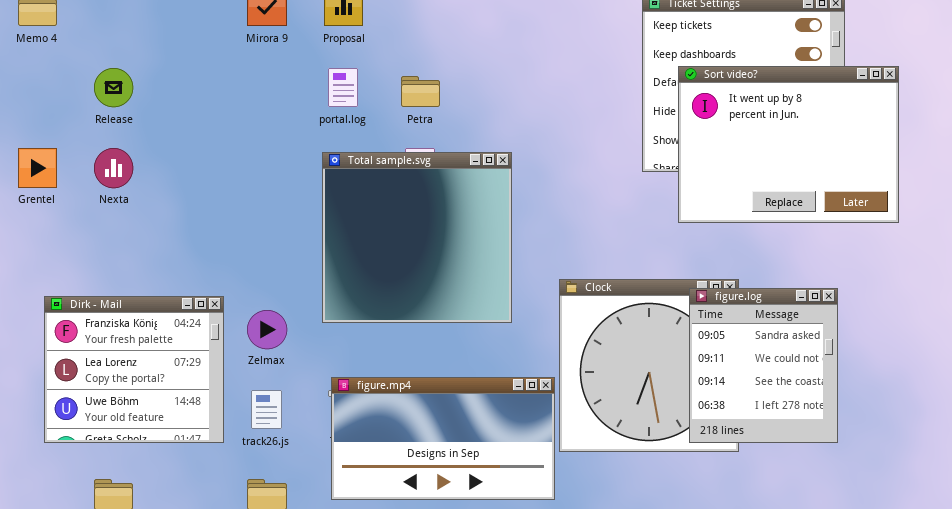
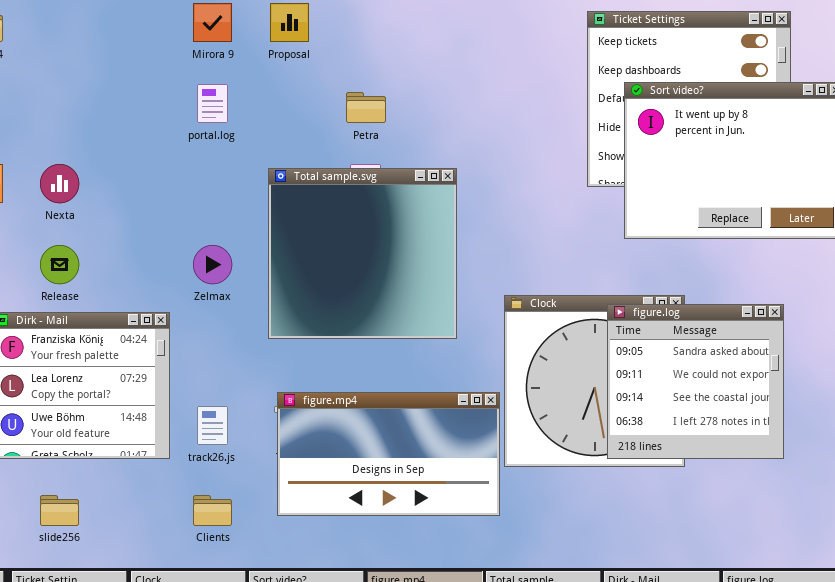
Release: [94,68,133,107] -> [40,245,79,284], moved
portal.log: [328,68,358,107] -> [197,84,228,123], moved
figure.log: [689,288,838,443] -> [607,304,784,459], resized
Zelmax: [247,310,287,349] -> [193,245,232,284], moved

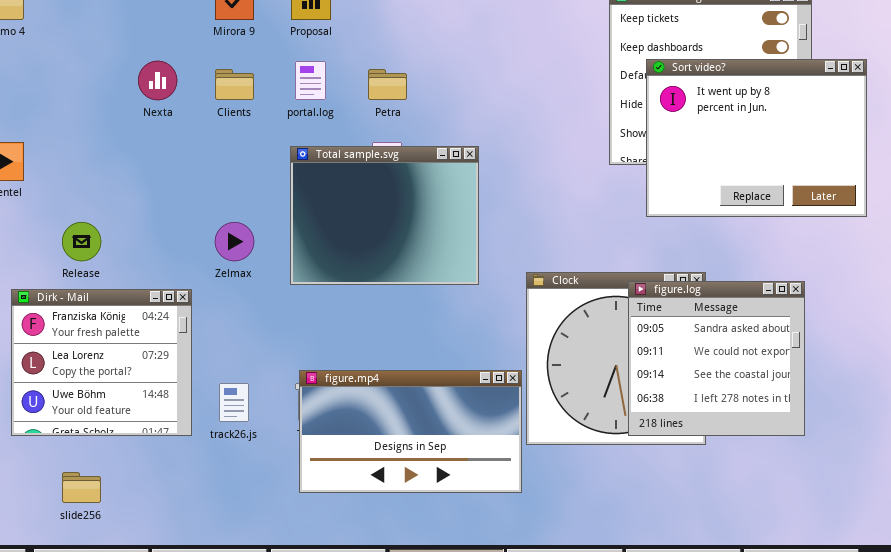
portal.log: [197,84,228,123] -> [295,61,326,100], moved
Nexta: [40,164,79,203] -> [138,61,177,100], moved
Total sample.svg: [268,168,457,339] -> [290,146,479,285], resized
Clients: [193,495,232,526] -> [215,69,254,100], moved

